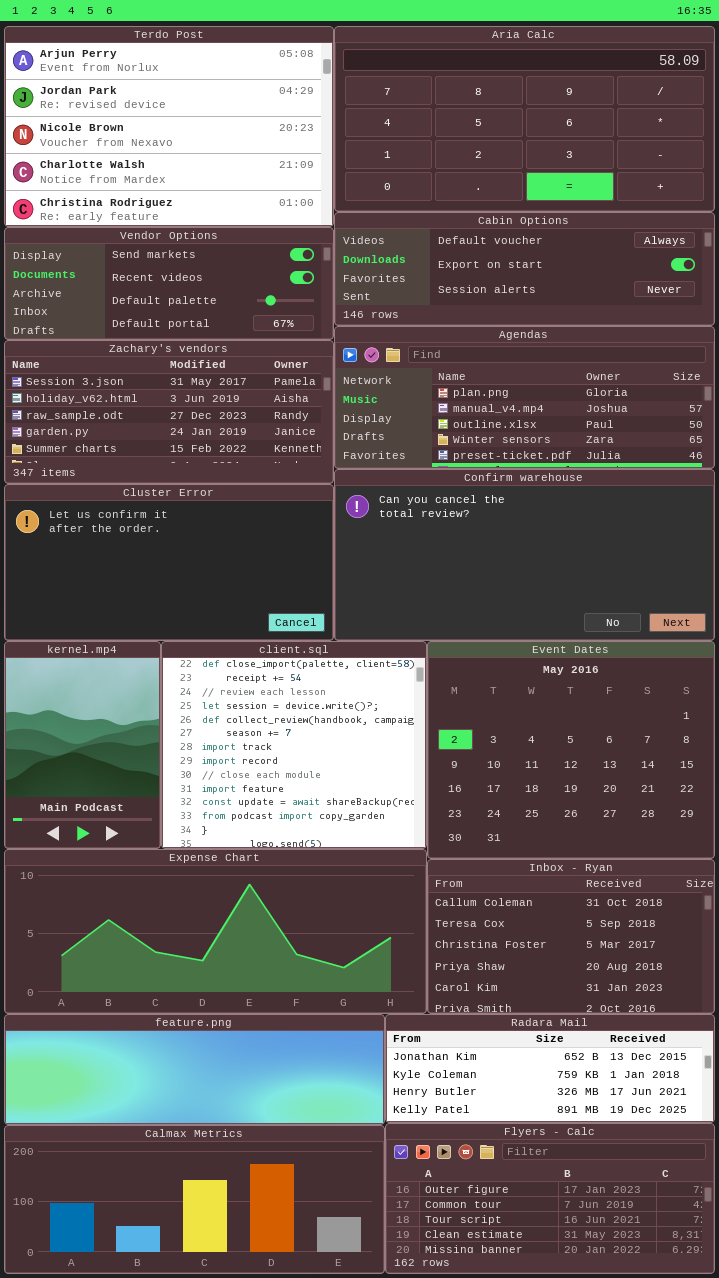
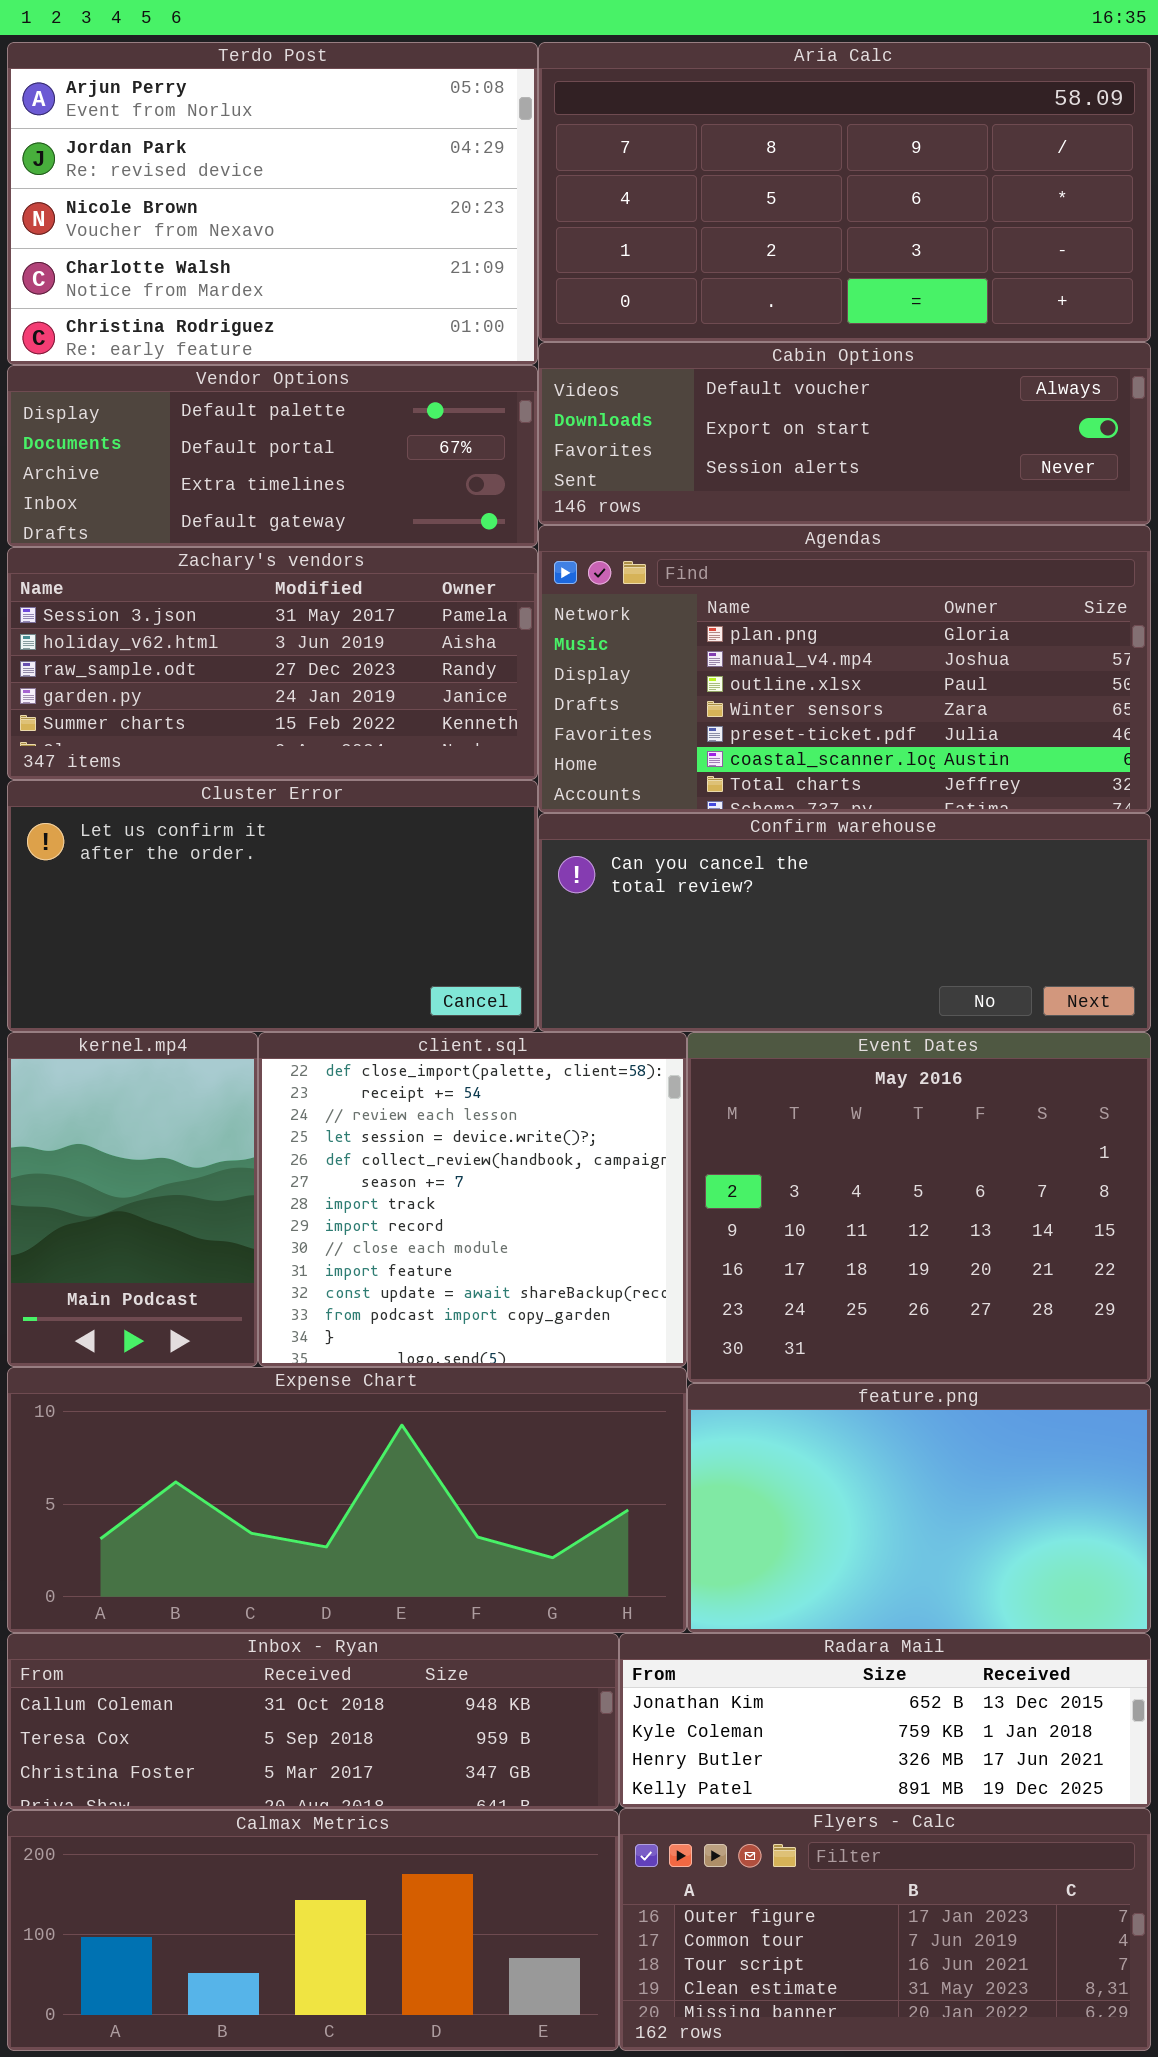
Vendor Options: [4,227,334,340] -> [7,365,538,547], scrolled down 2 rows
Agendas: [334,326,715,469] -> [538,525,1151,813], resized
Confirm warehouse: [334,469,715,641] -> [538,813,1151,1032], resized
Inbox - Ryan: [427,859,715,1014] -> [7,1633,619,1810], moved, resized
feature.png: [4,1014,385,1125] -> [687,1383,1151,1633], moved, resized

